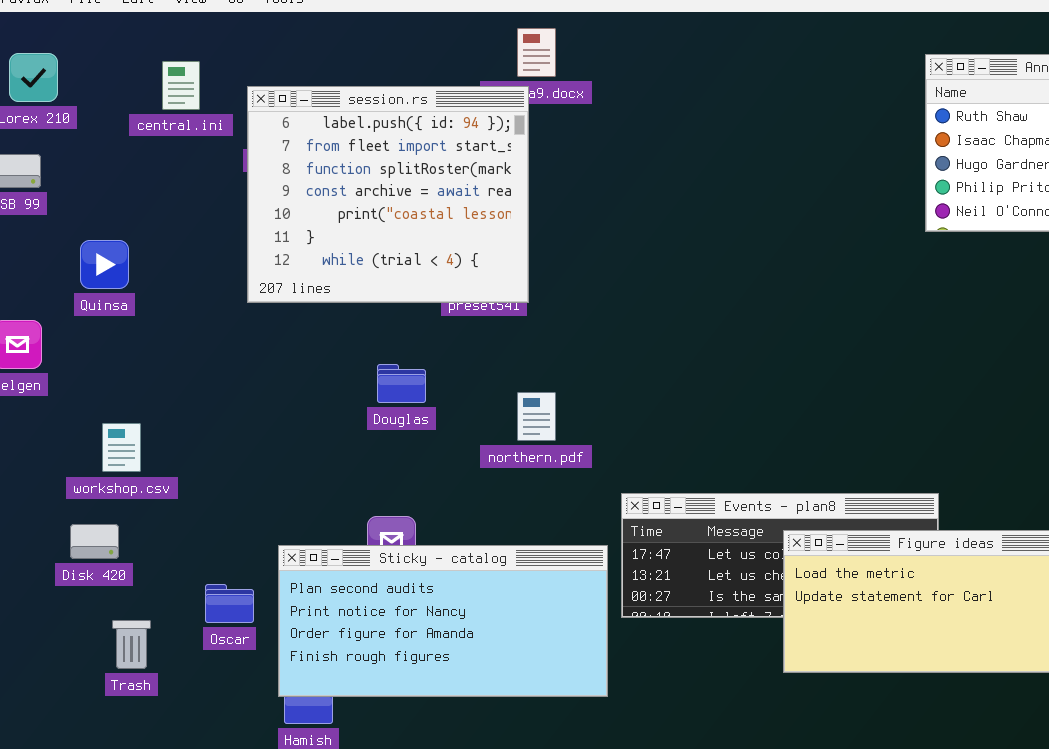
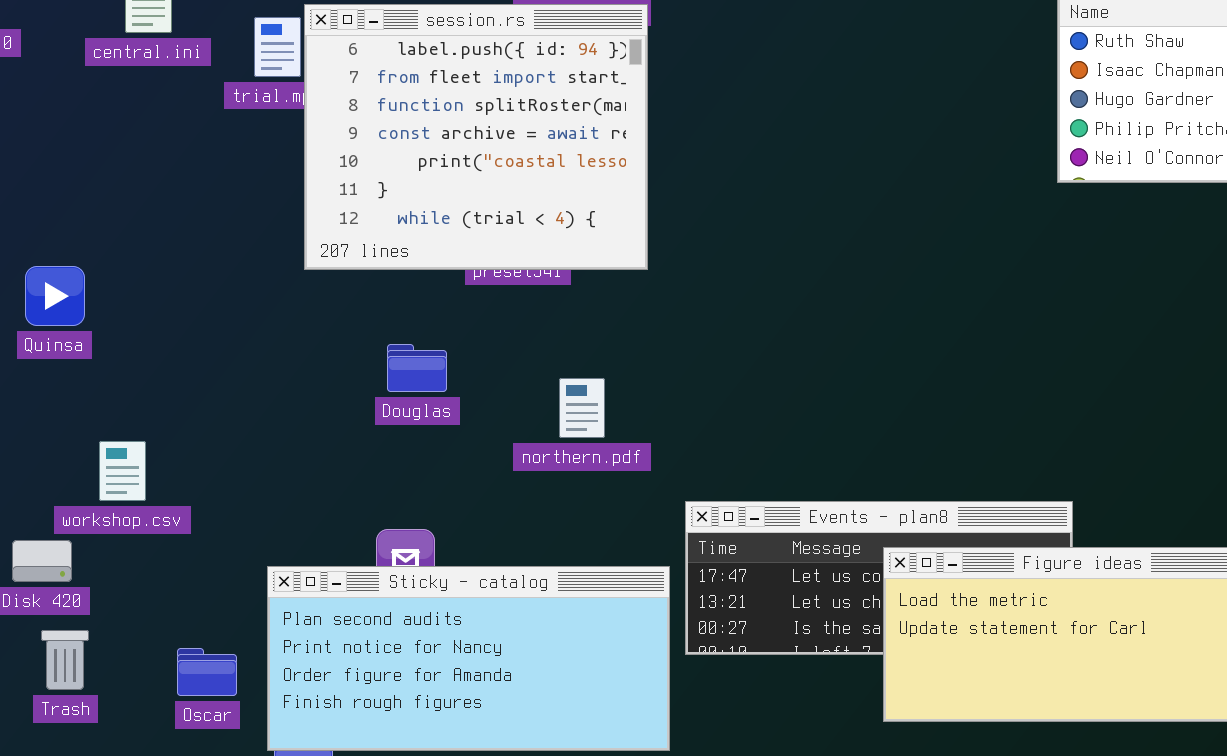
session.rs: [247,86,529,303] -> [304,4,648,270], moved
Quinsa: [80,240,129,289] -> [25,266,85,326], moved
workshop.csv: [102,423,141,472] -> [99,441,146,501], moved
Oscar: [205,584,254,623] -> [177,648,237,696], moved
Trash: [112,620,151,669] -> [41,630,89,690], moved

